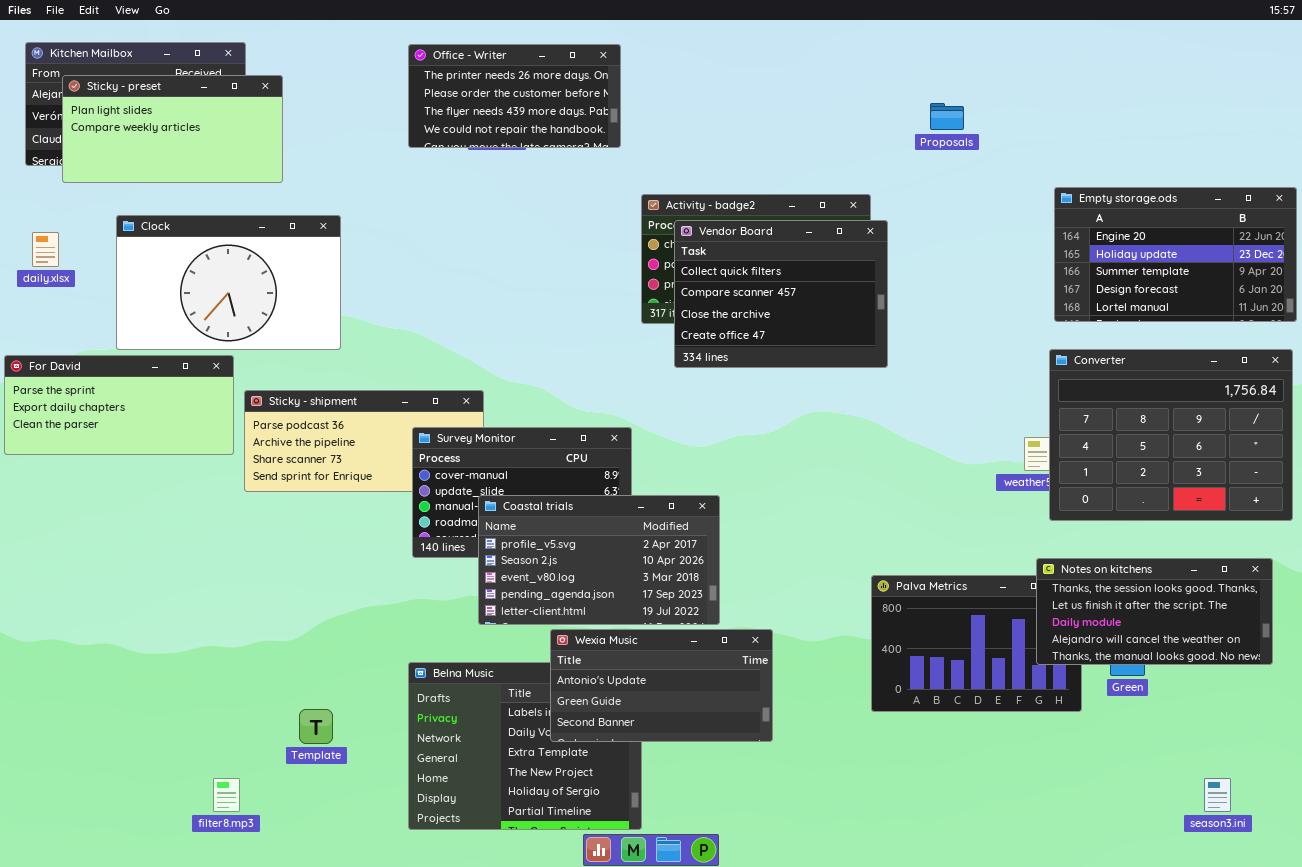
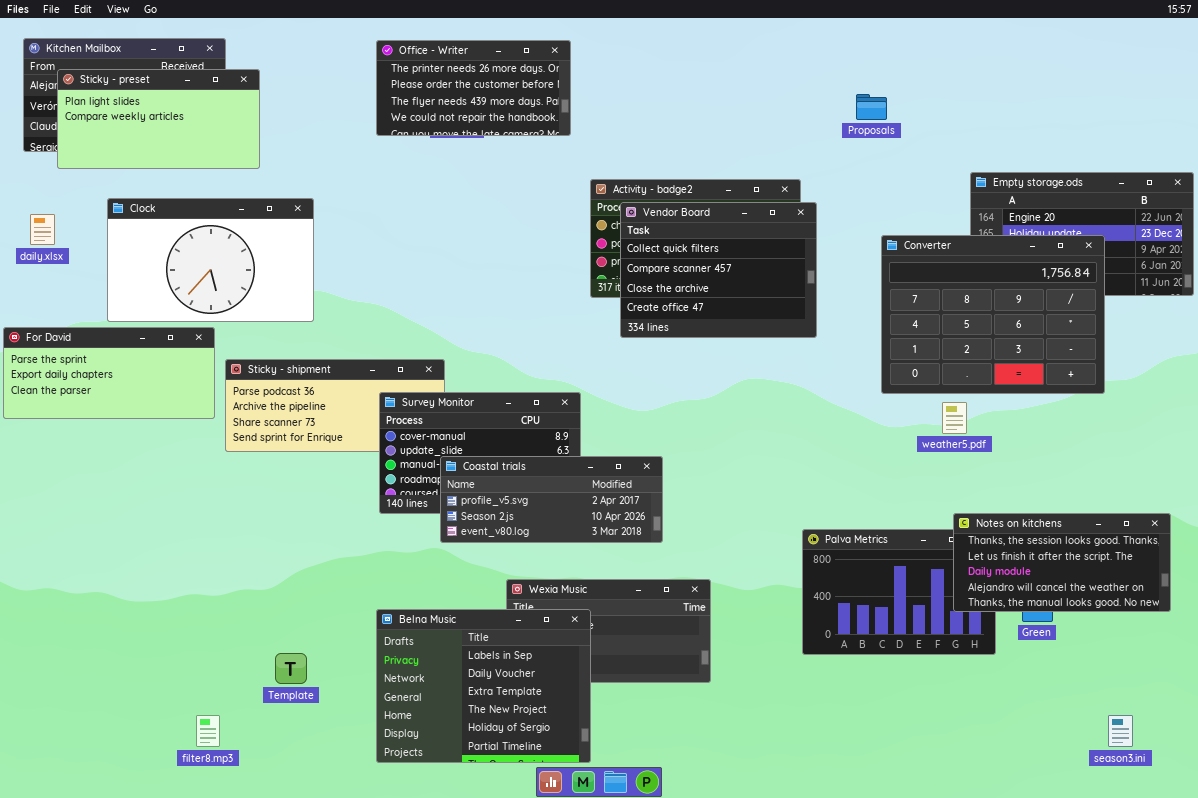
Converter: [1049,349,1293,521] -> [881,235,1105,394], moved
Coastal trials: [478,495,720,625] -> [440,456,663,543], resized
Belna Music: [408,662,642,830] -> [376,609,591,763], raised

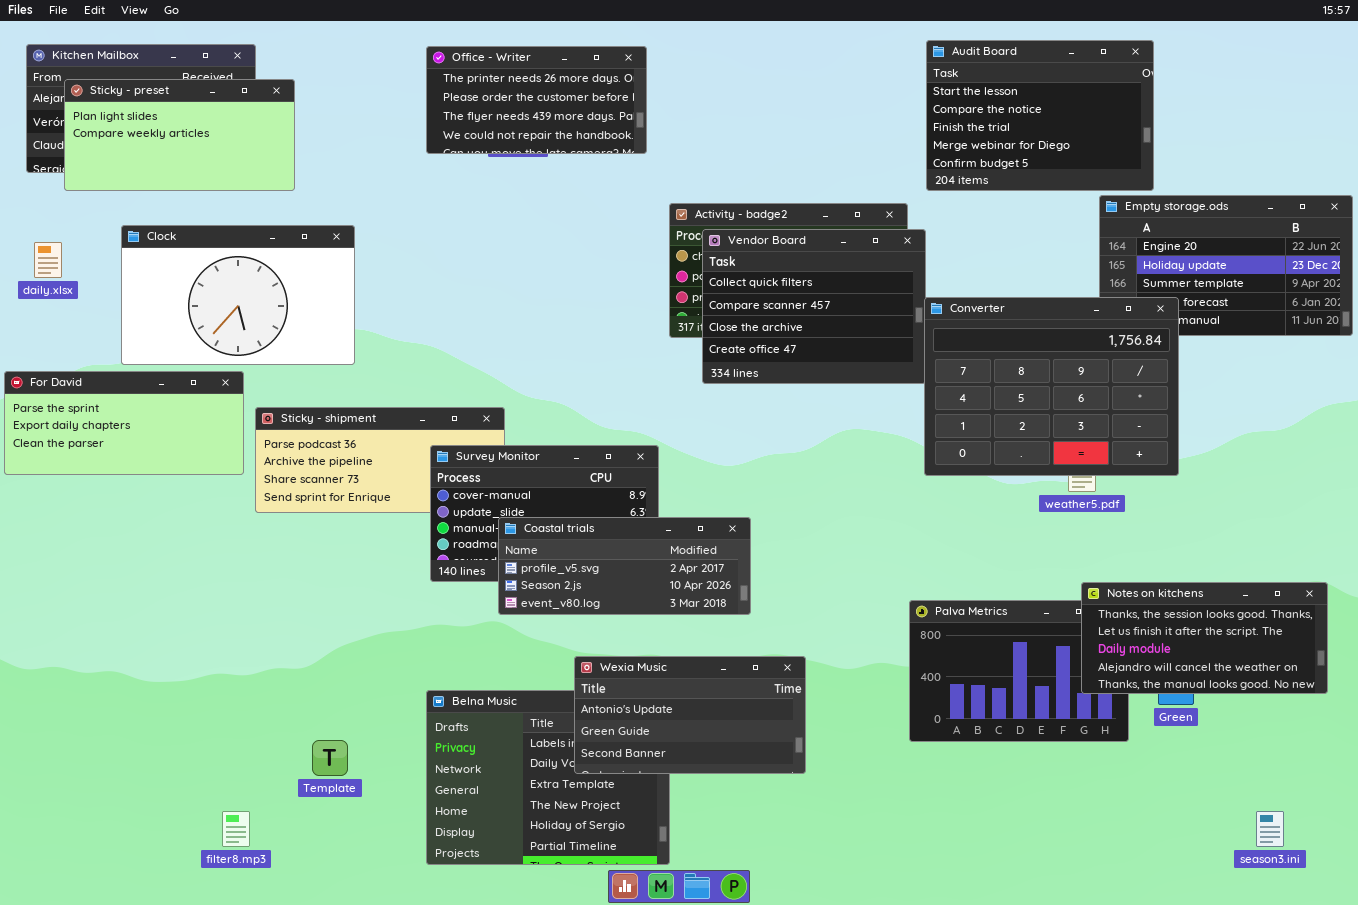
Audit Board: none -> [926,40,1154,191], opened
Converter: [881,235,1105,394] -> [924,297,1179,476], moved
Wexia Music: [506,579,711,683] -> [574,656,806,774], raised

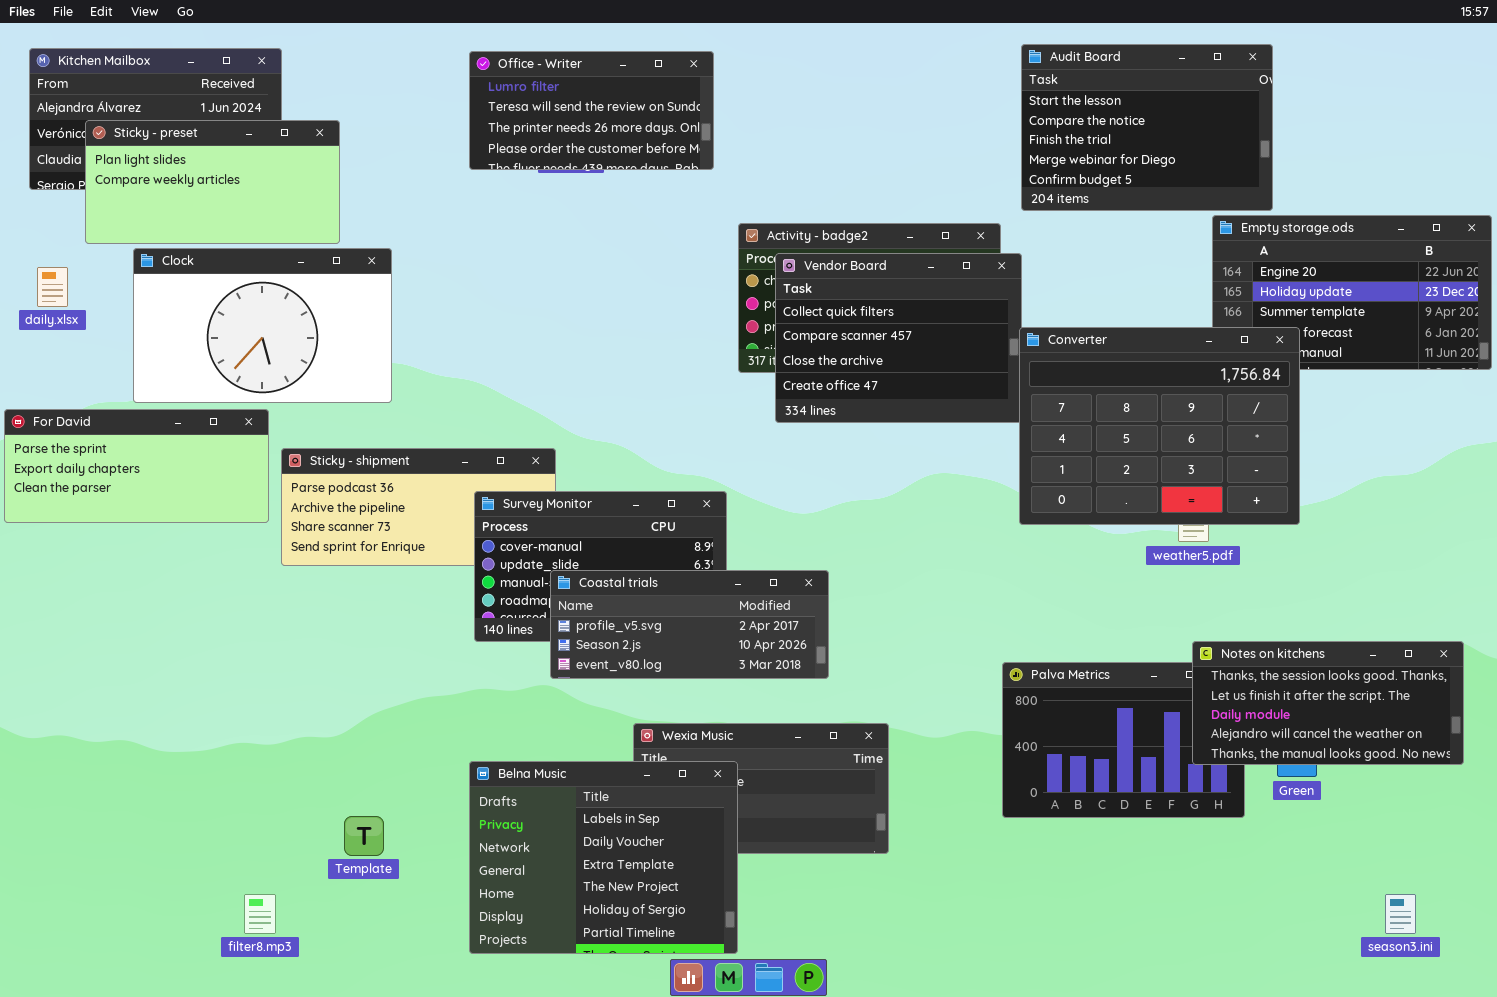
Office - Writer: [426,46,647,154] -> [469,51,714,170], scrolled up 2 rows
Sticky - preset: [64,79,295,191] -> [85,120,340,244], moved
Belna Music: [426,690,670,865] -> [469,761,738,954], raised

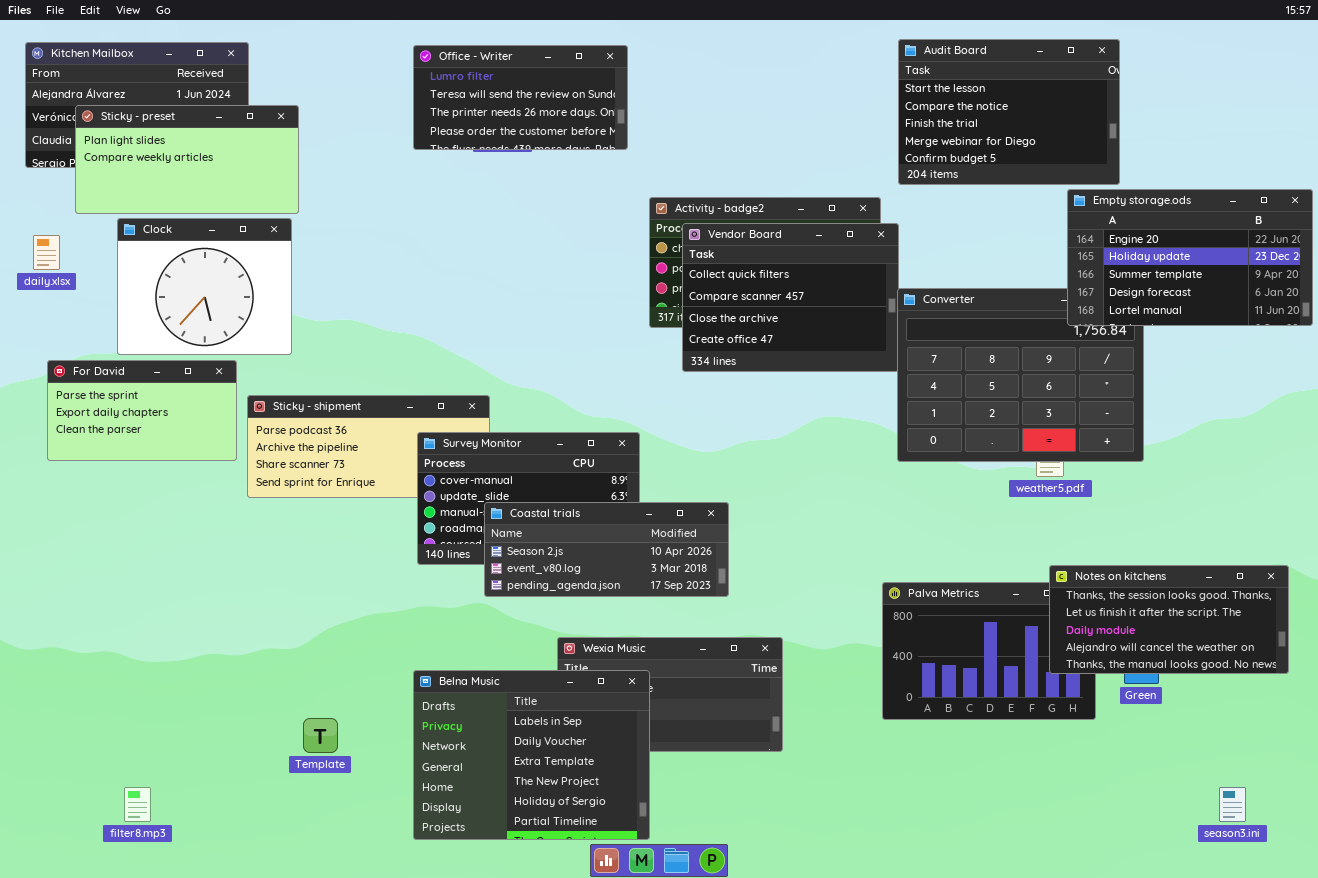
Empty storage.ods: [1212,215,1492,370] -> [1067,189,1313,326], raised
Clock: [133,248,392,403] -> [117,218,292,355], resized
For David: [4,409,269,523] -> [47,360,237,461], resized
Coastal trials: [550,570,829,679] -> [484,502,729,597], scrolled down 1 row
filter8.mp3: [244,894,276,934] -> [124,787,151,822], moved

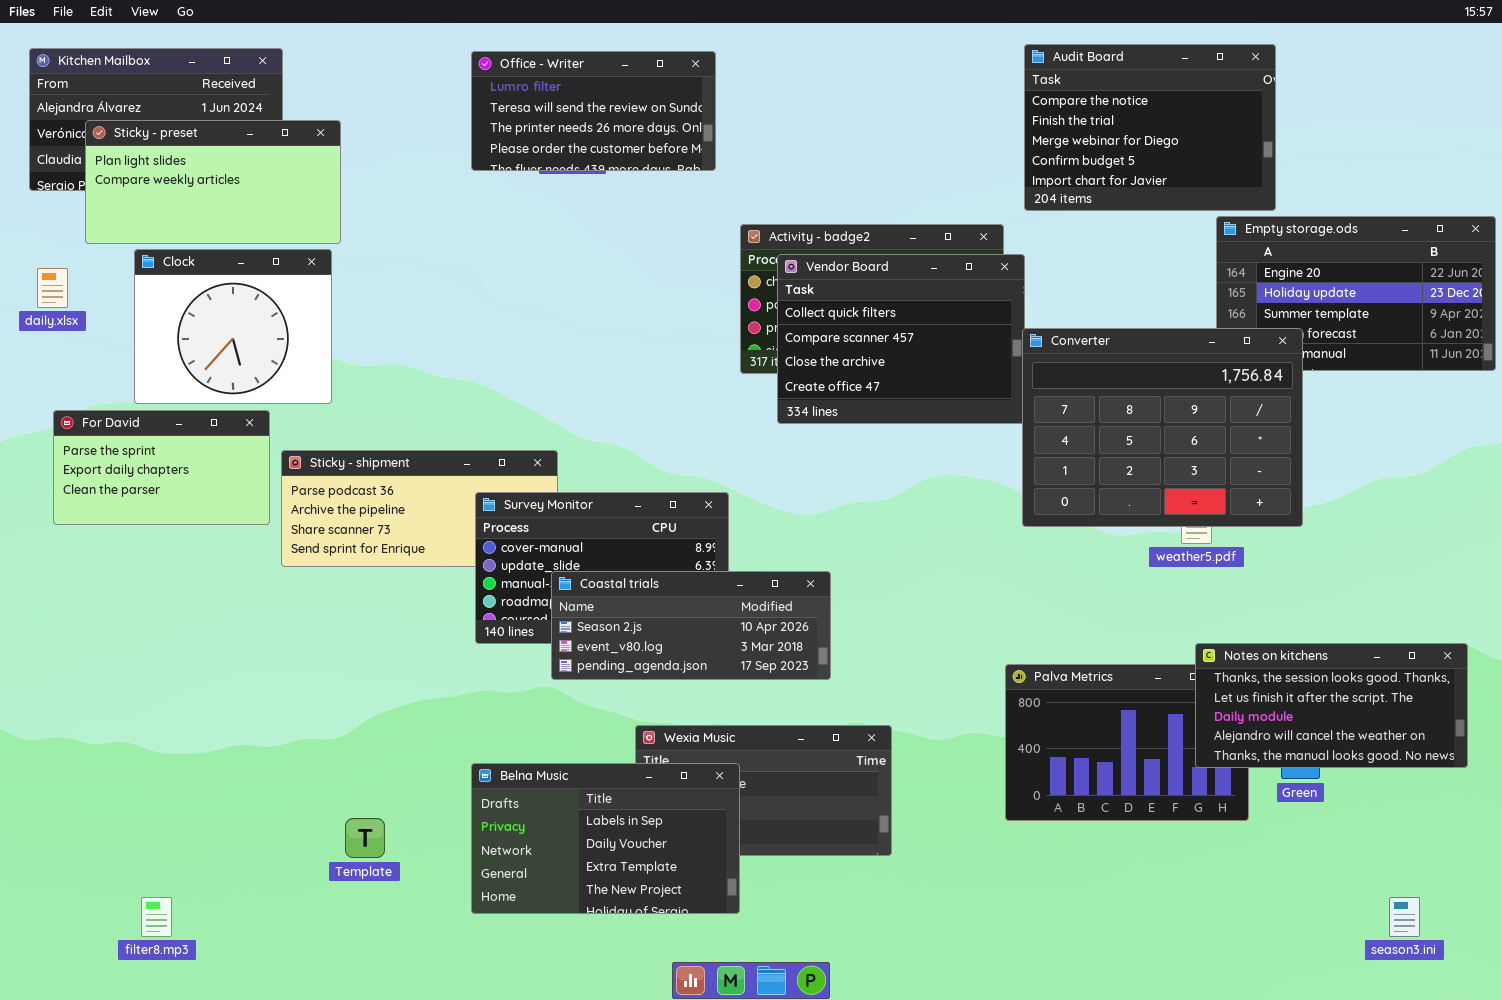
Audit Board: [898,39,1120,185] -> [1024,44,1276,211], scrolled down 1 row
Converter: [897,288,1144,462] -> [1022,328,1303,527], raised
Belna Music: [413,670,650,840] -> [471,763,740,914], resized

